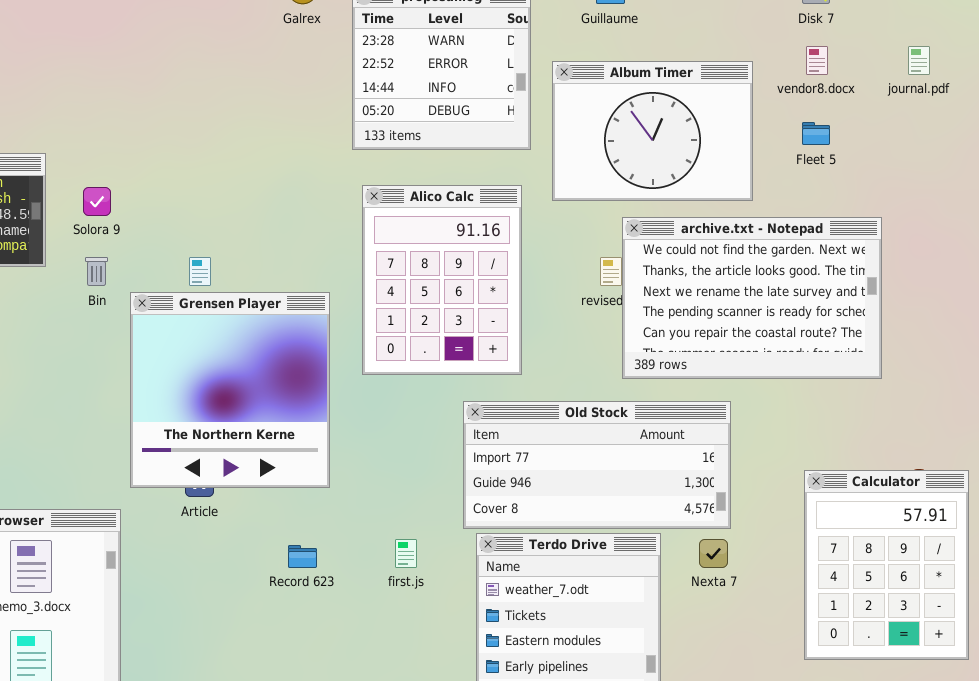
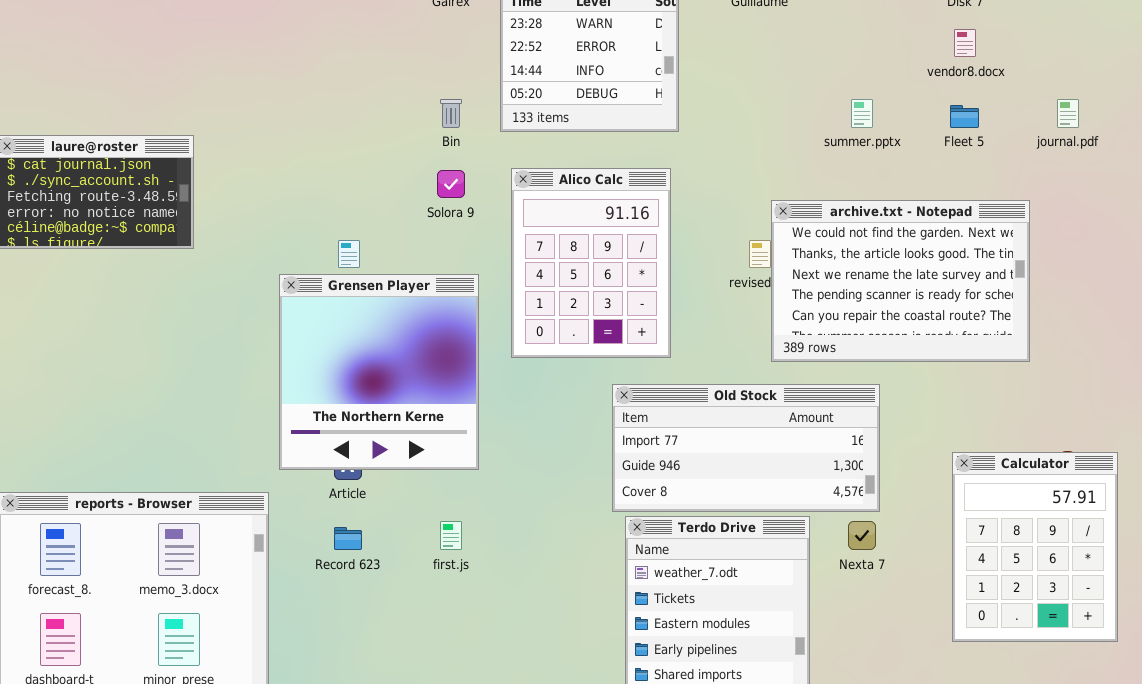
journal.pdf: [908,46,930,75] -> [1057,99,1079,128], moved
Album Timer: [552,61,753,201] -> none, closed
Solora 9: [83,187,111,216] -> [437,170,465,198], moved
Bin: [85,257,108,286] -> [440,99,462,128], moved
first.js: [395,539,417,568] -> [440,521,462,550], moved
Record 623: [288,545,317,568] -> [334,527,362,550], moved

